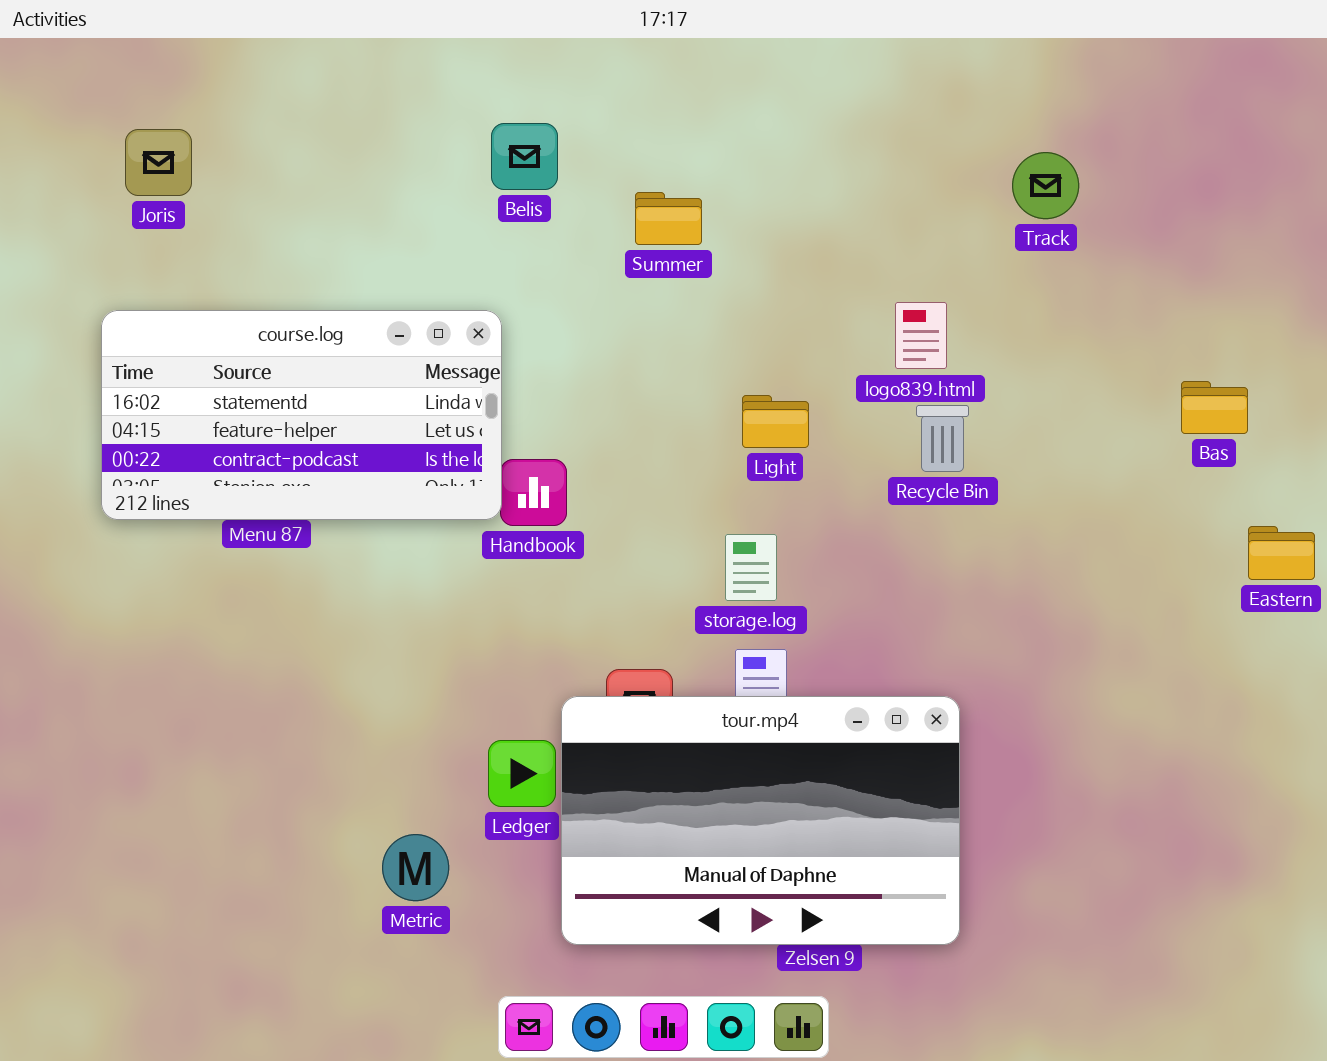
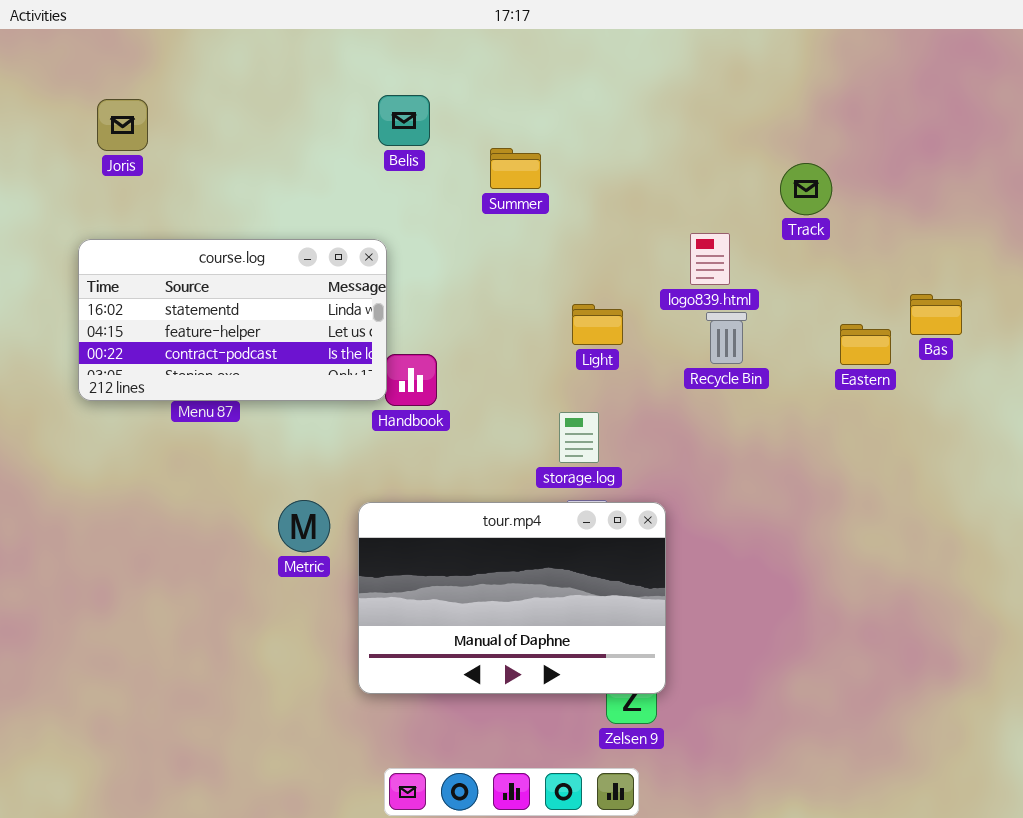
Track: [1012,152,1079,219] -> [780,163,832,215], moved
Eastern: [1248,526,1315,580] -> [840,324,891,365], moved
tour.mp4: [561,696,960,945] -> [358,502,666,694], moved
Metric: [382,834,449,901] -> [278,500,330,552], moved

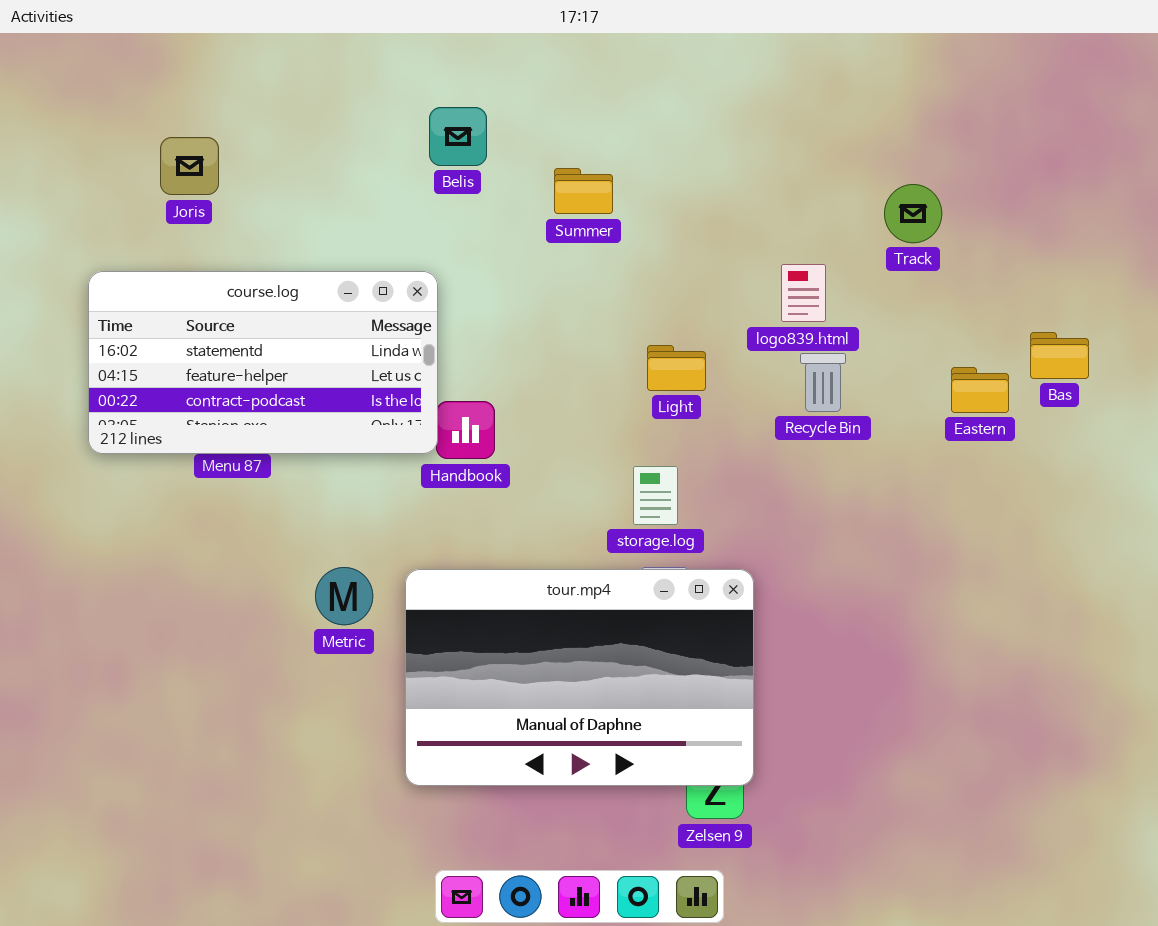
Joris: [97,99,148,151] -> [160,137,219,195], moved

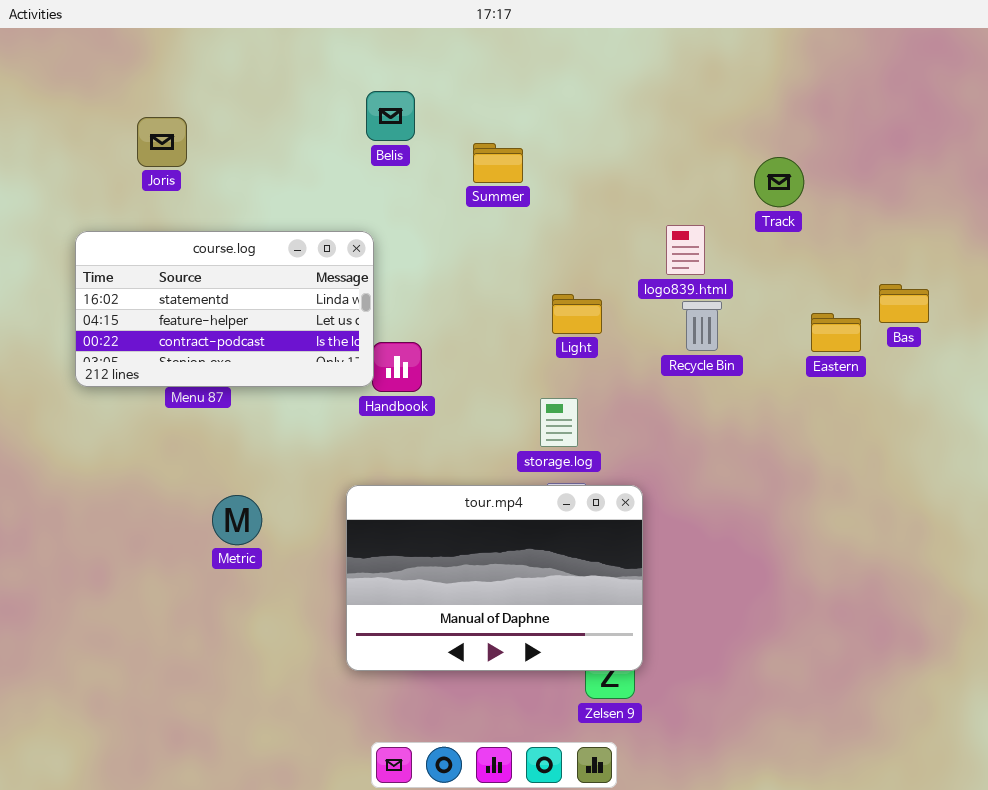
Metric: [315,567,373,625] -> [212,495,262,545], moved

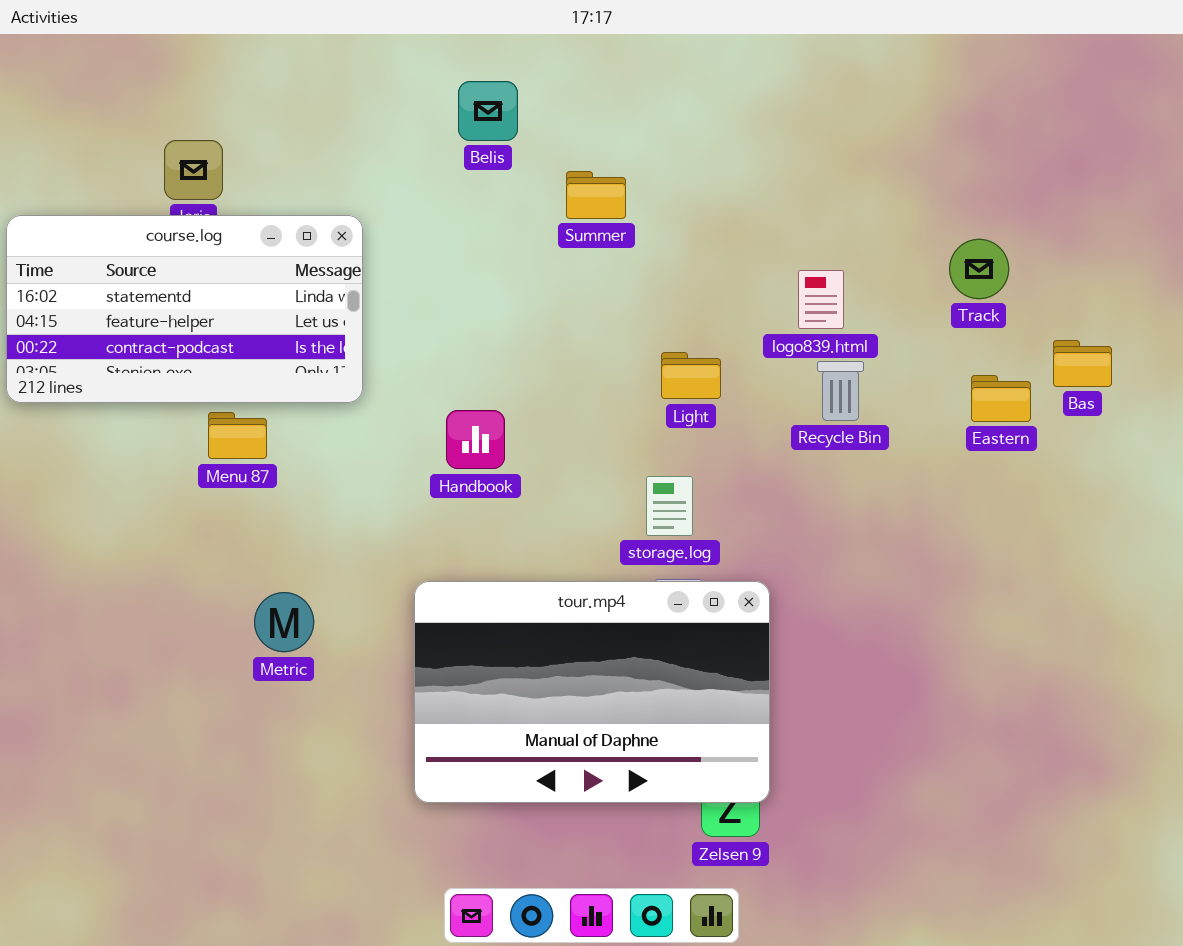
Belis: [366,91,415,141] -> [458,81,518,141], moved
Track: [754,157,804,207] -> [949,239,1009,299], moved
course.log: [75,231,374,387] -> [6,215,363,403], moved

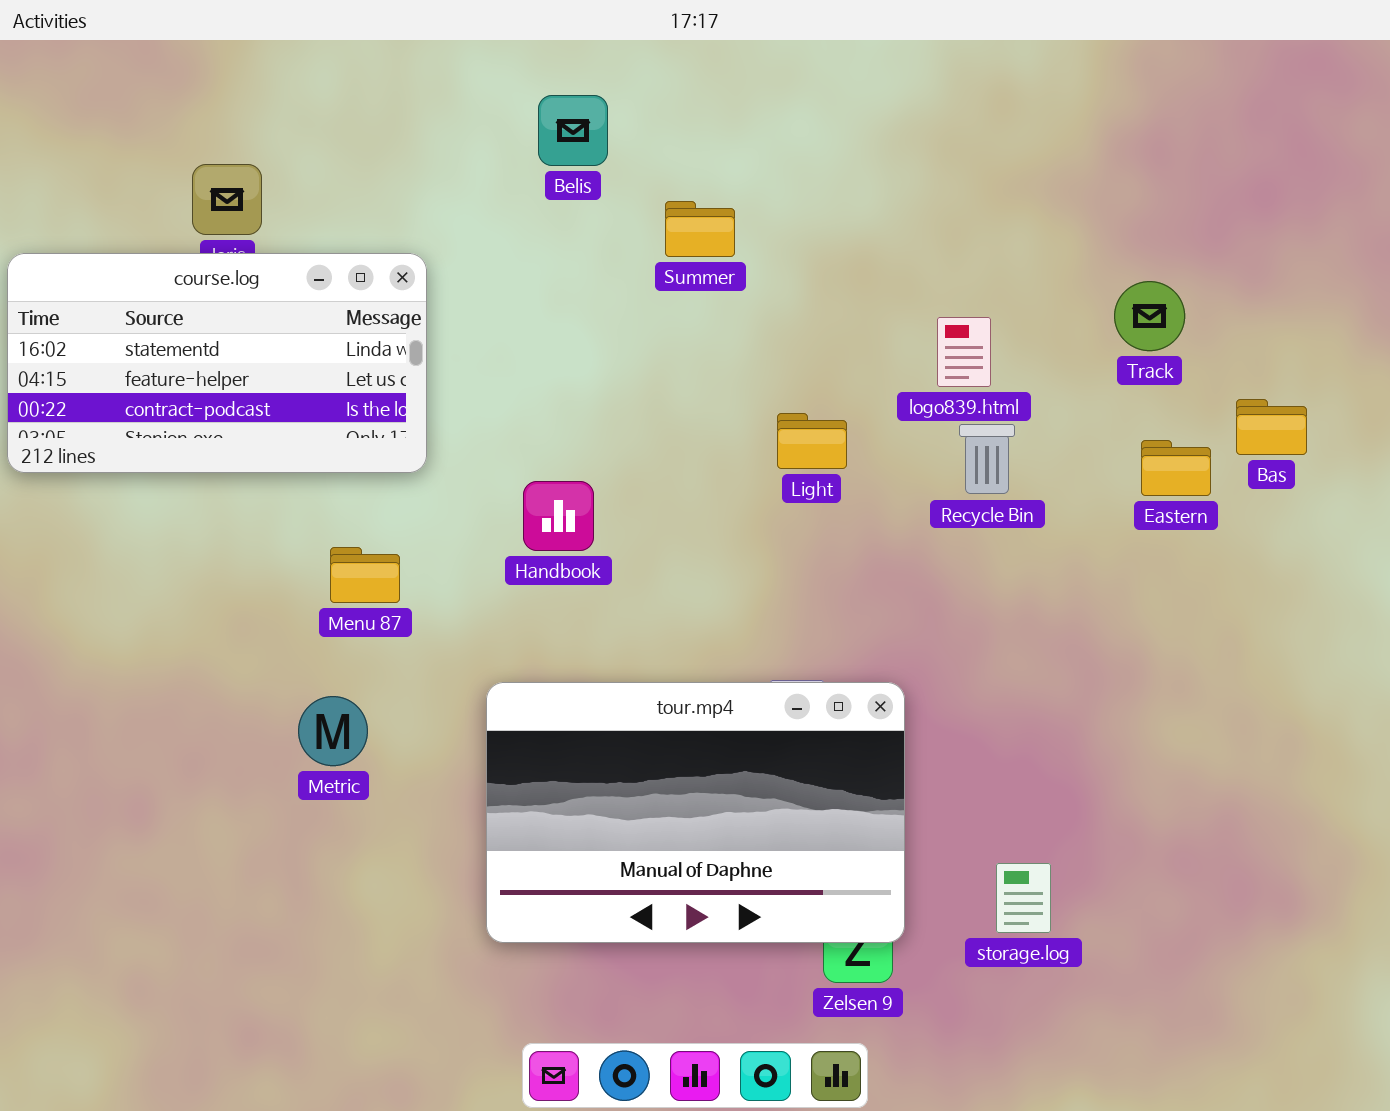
Menu 87: [208,412,267,459] -> [330,547,400,603], moved
storage.log: [646,476,693,536] -> [996,863,1051,933], moved

